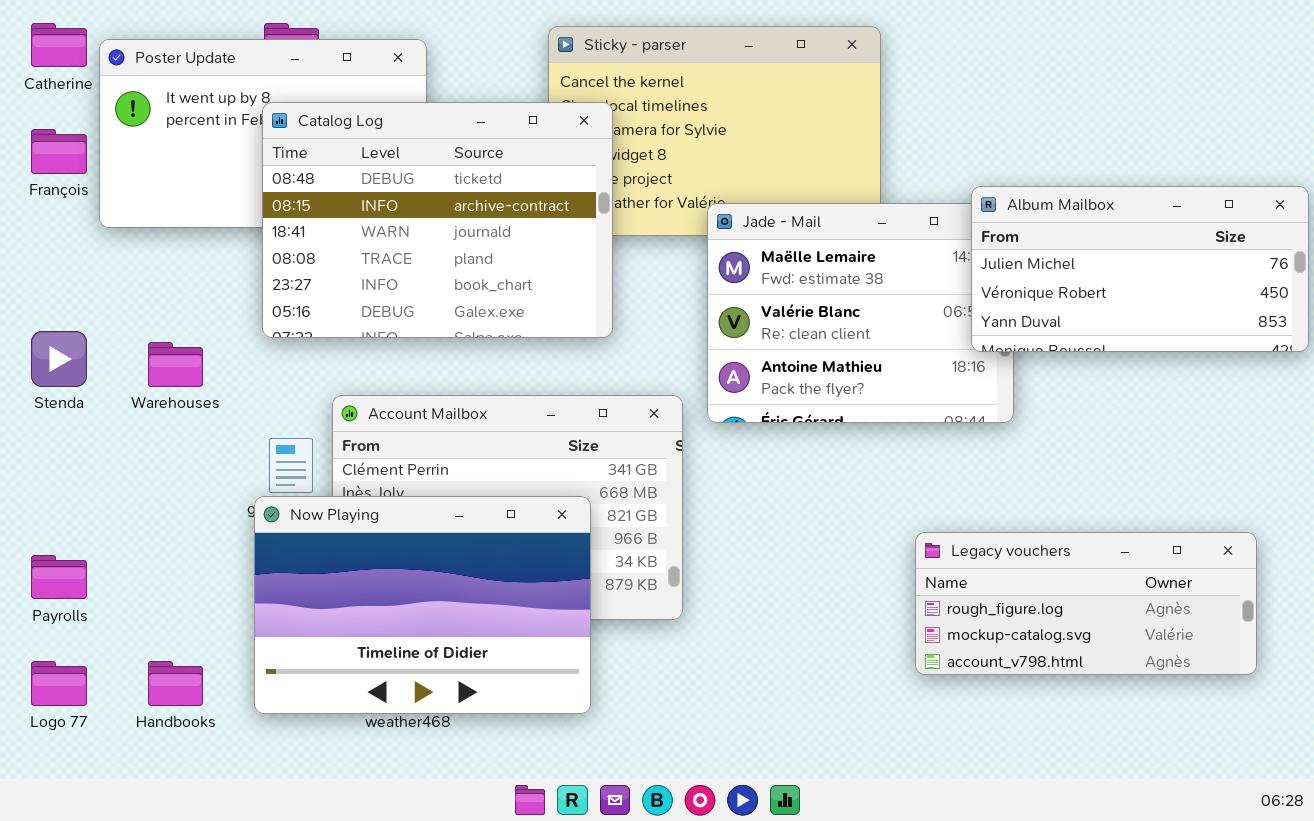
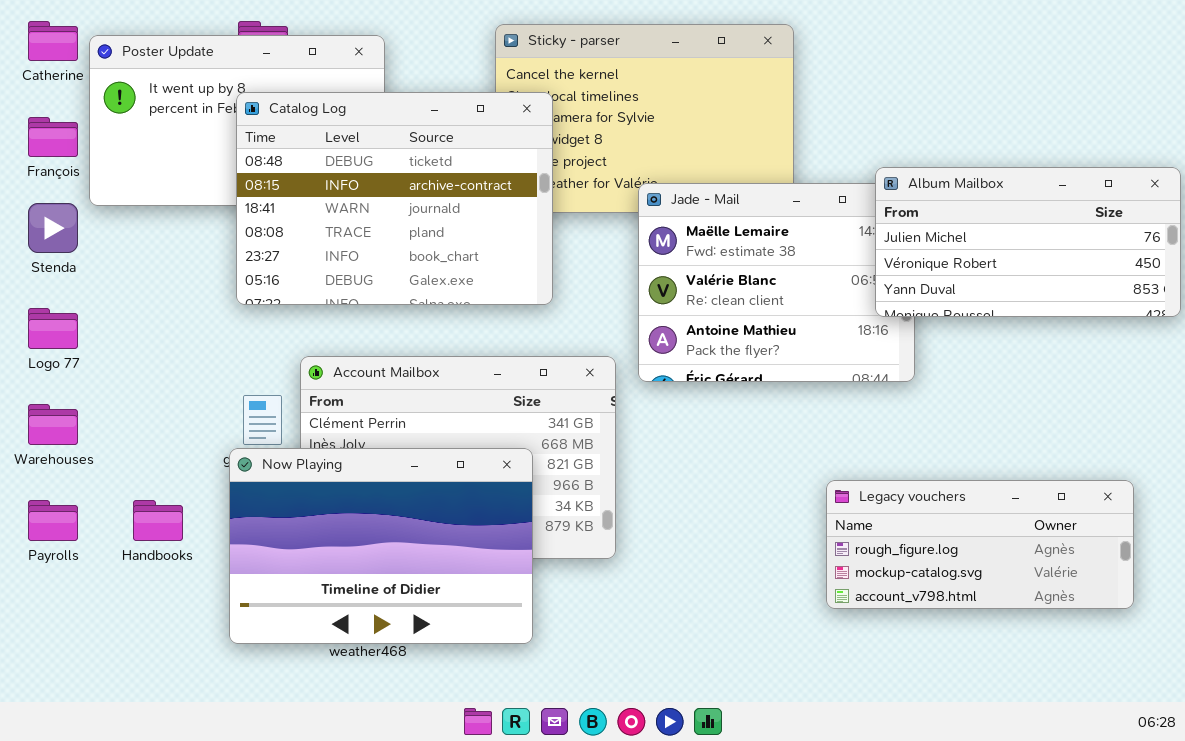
Stenda: [31,331,87,387] -> [28,203,78,253], moved
Warehouses: [148,342,203,387] -> [28,404,78,445], moved
Logo 77: [31,661,87,706] -> [28,308,78,349], moved
Handbooks: [148,661,203,706] -> [133,500,183,541], moved

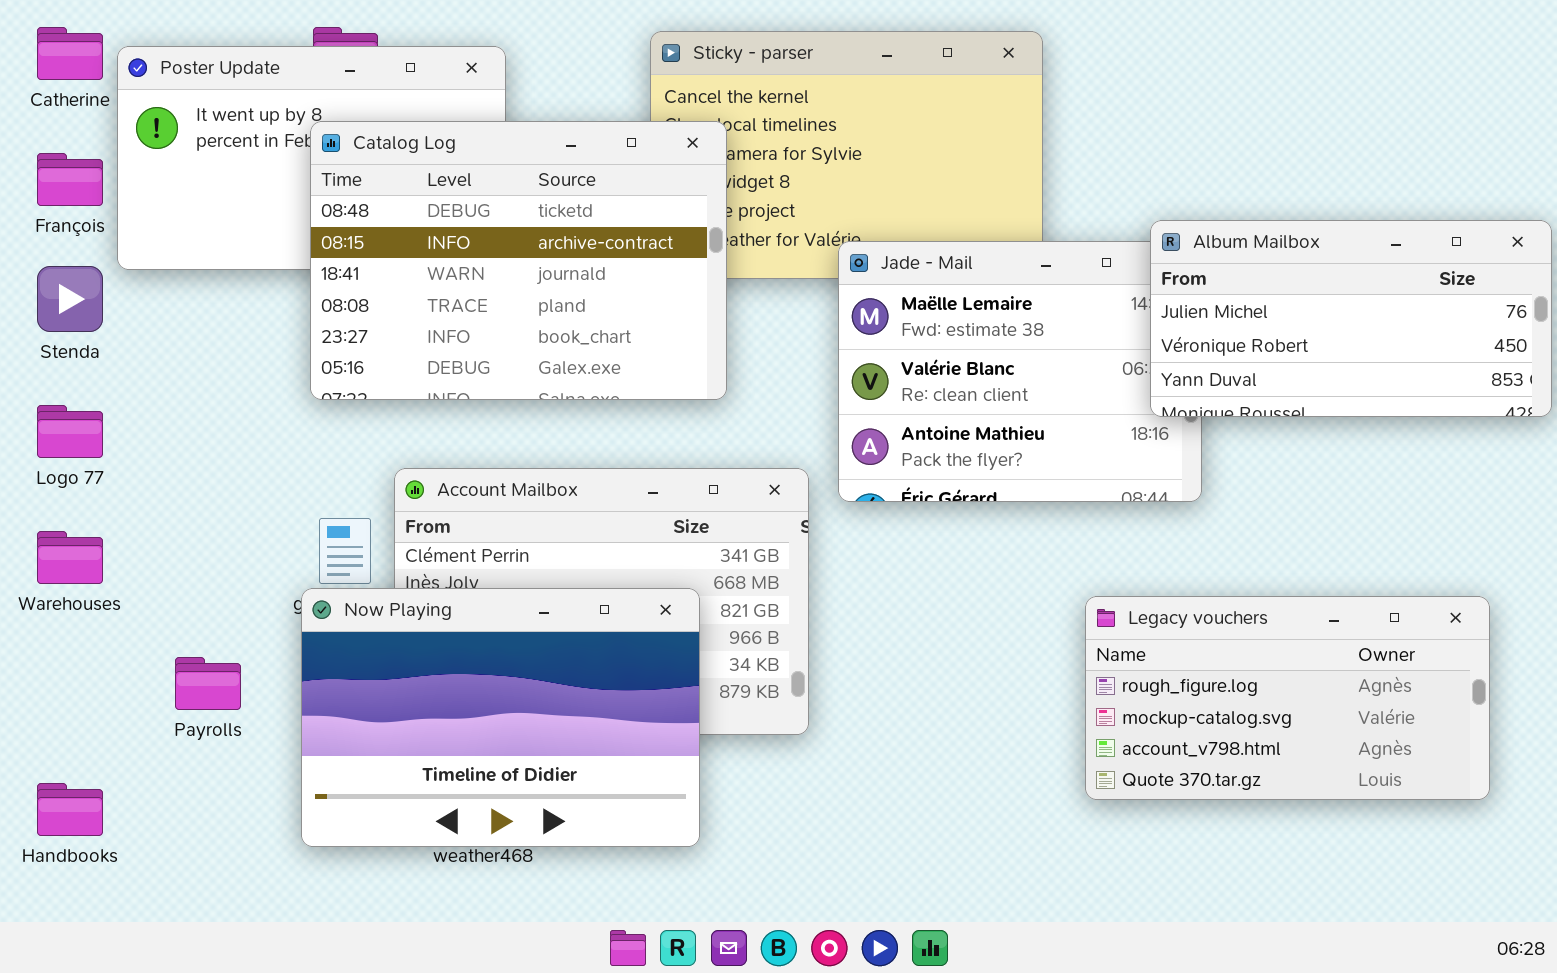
Legacy vouchers: [826,480,1134,609] -> [1085,596,1490,800], resized
Payrolls: [28,500,78,541] -> [175,657,241,710], moved
Handbooks: [133,500,183,541] -> [37,783,103,836], moved

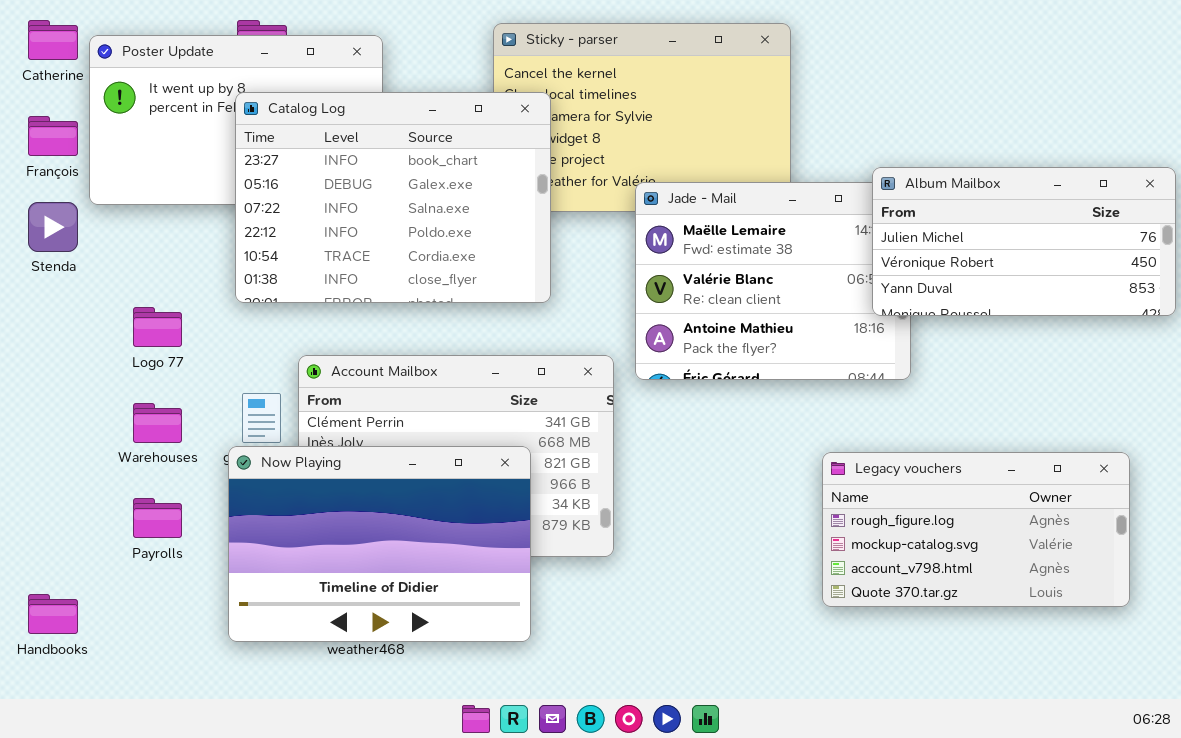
Catalog Log: [310,121,727,400] -> [235,92,551,303], scrolled down 4 rows
Logo 77: [37,405,103,458] -> [133,307,182,347], moved
Warehouses: [37,531,103,584] -> [133,403,182,443], moved

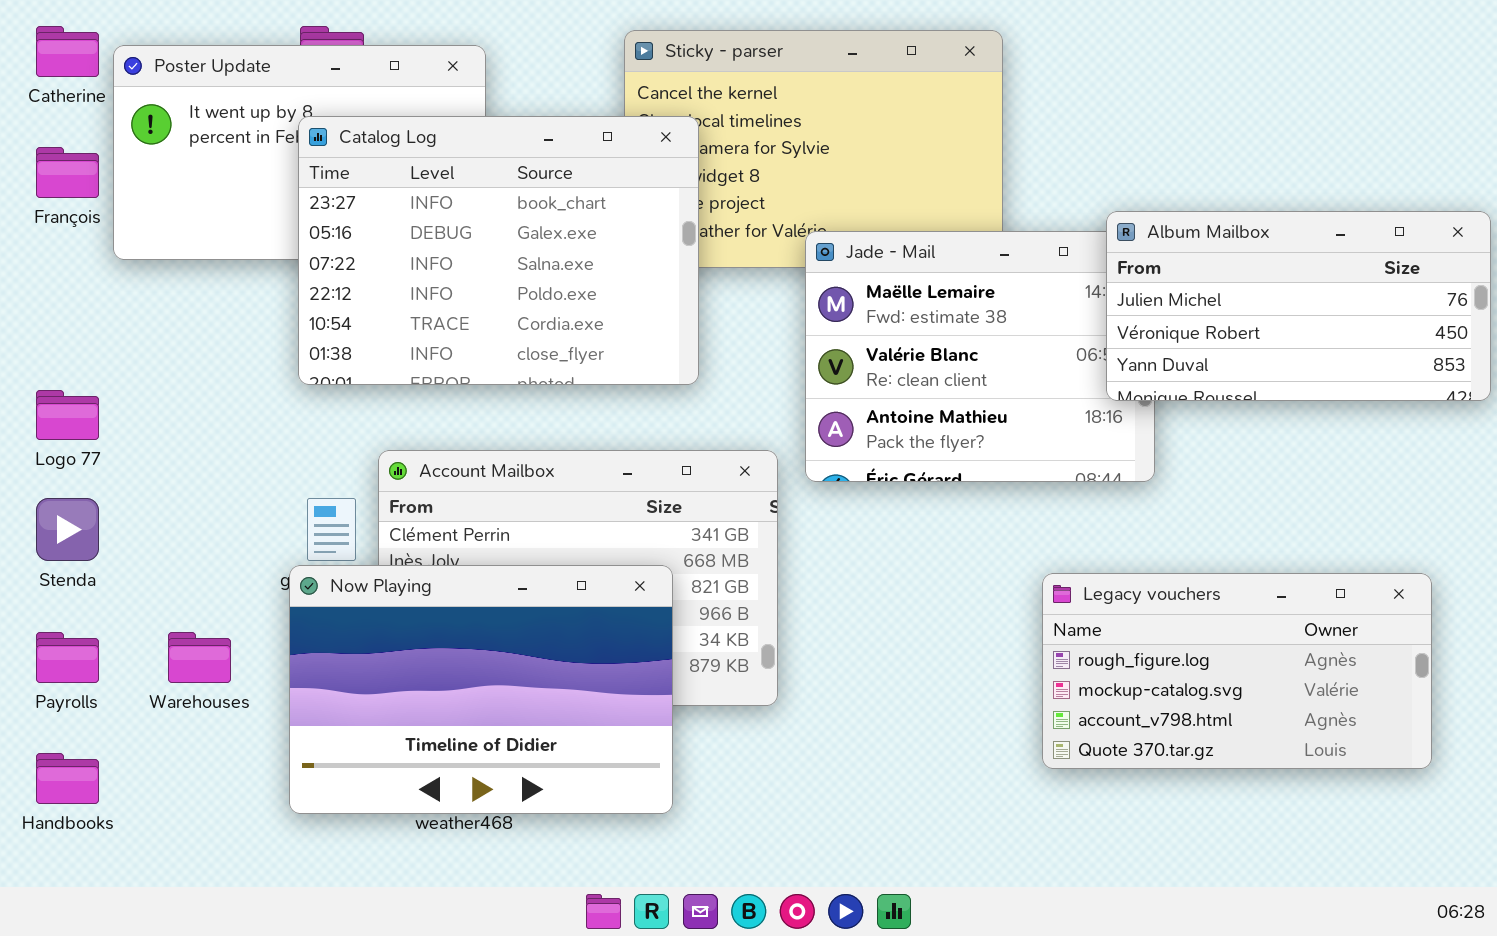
Stenda: [28,202,78,252] -> [36,498,99,561], moved
Logo 77: [133,307,182,347] -> [36,390,99,440], moved
Warehouses: [133,403,182,443] -> [168,632,231,683], moved
Payrolls: [133,498,182,538] -> [36,632,99,683], moved

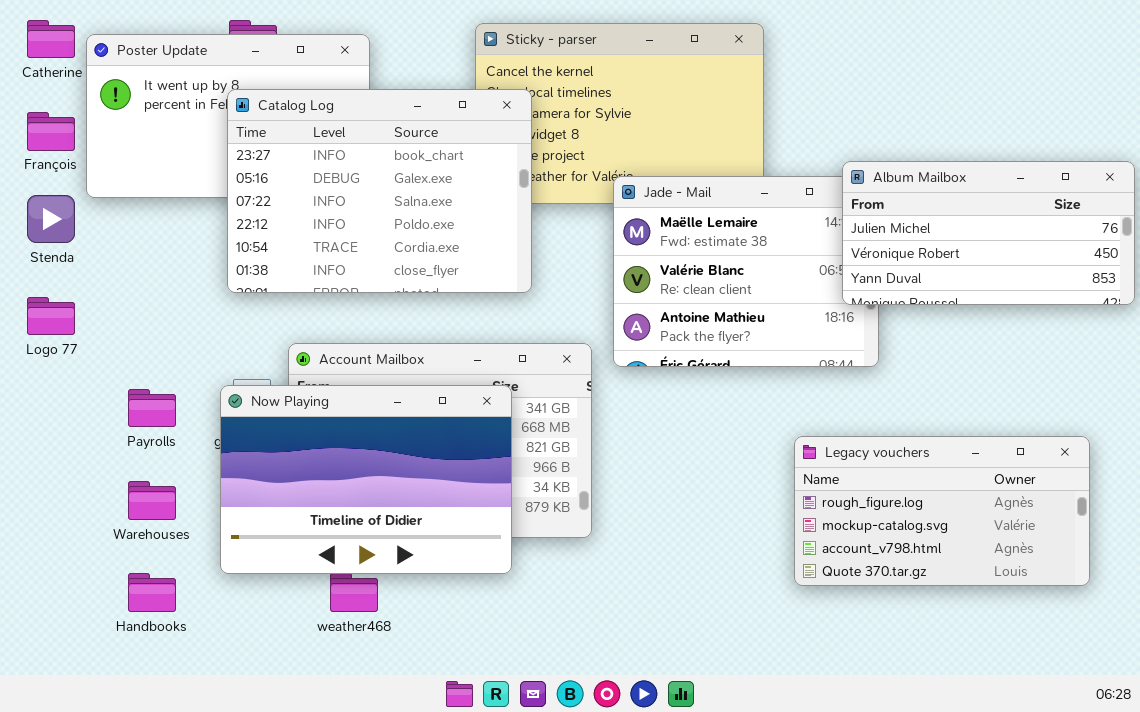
Stenda: [36,498,99,561] -> [27,195,75,243], moved
Now Playing: [289,565,673,814] -> [220,385,512,574], moved
Payrolls: [36,632,99,683] -> [128,389,176,427], moved
Handbooks: [36,753,99,804] -> [128,573,176,612], moved

